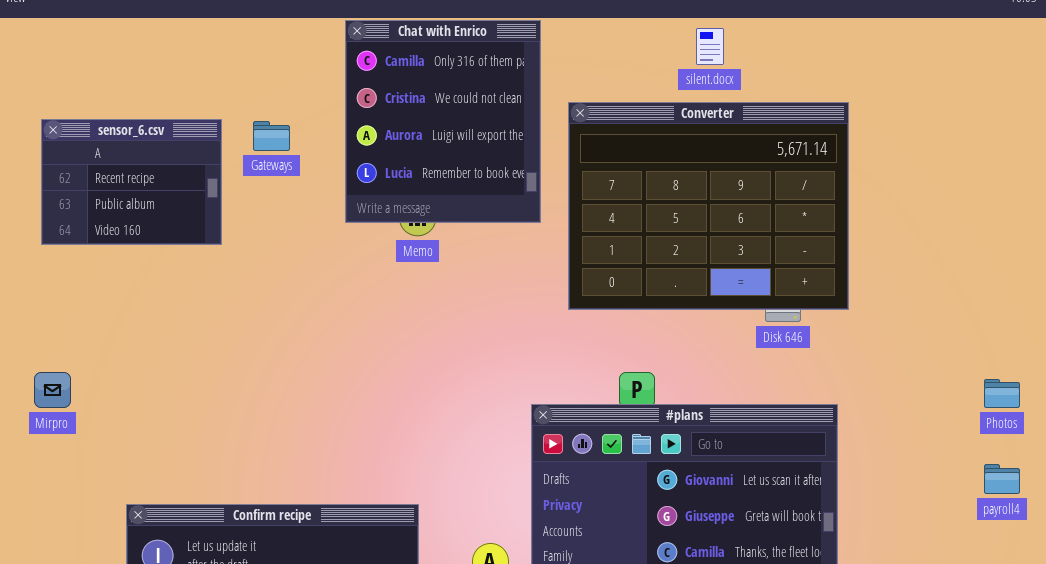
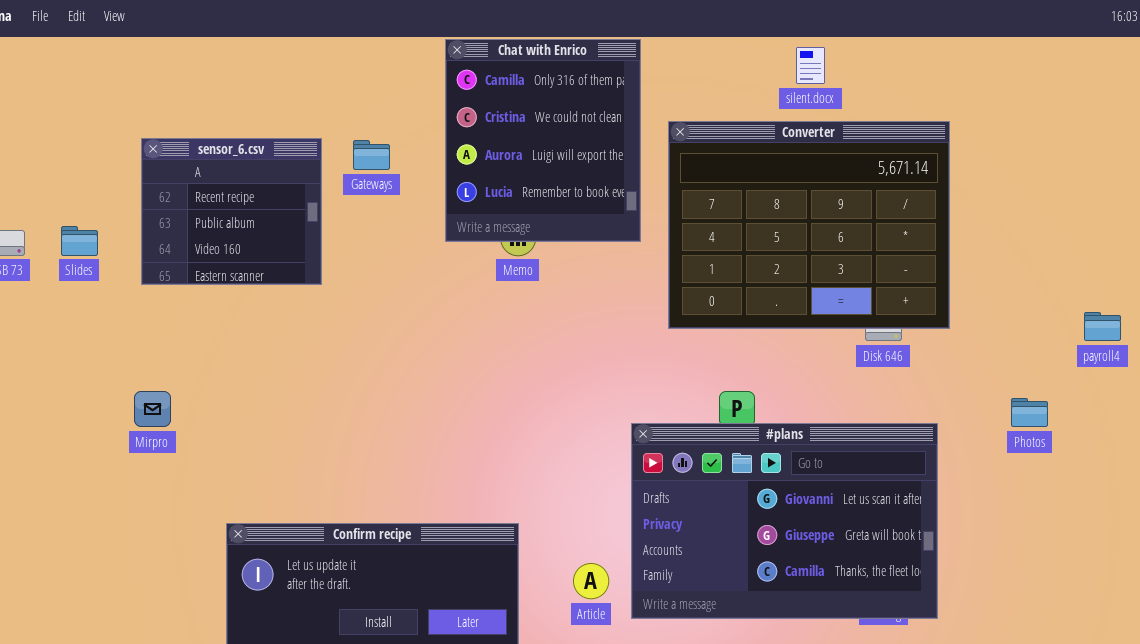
sensor_6.csv: [41,119,222,245] -> [141,138,322,285], resized
Photos: [984,379,1020,408] -> [1011,398,1048,427], moved
payroll4: [984,464,1020,494] -> [1084,312,1121,341], moved

